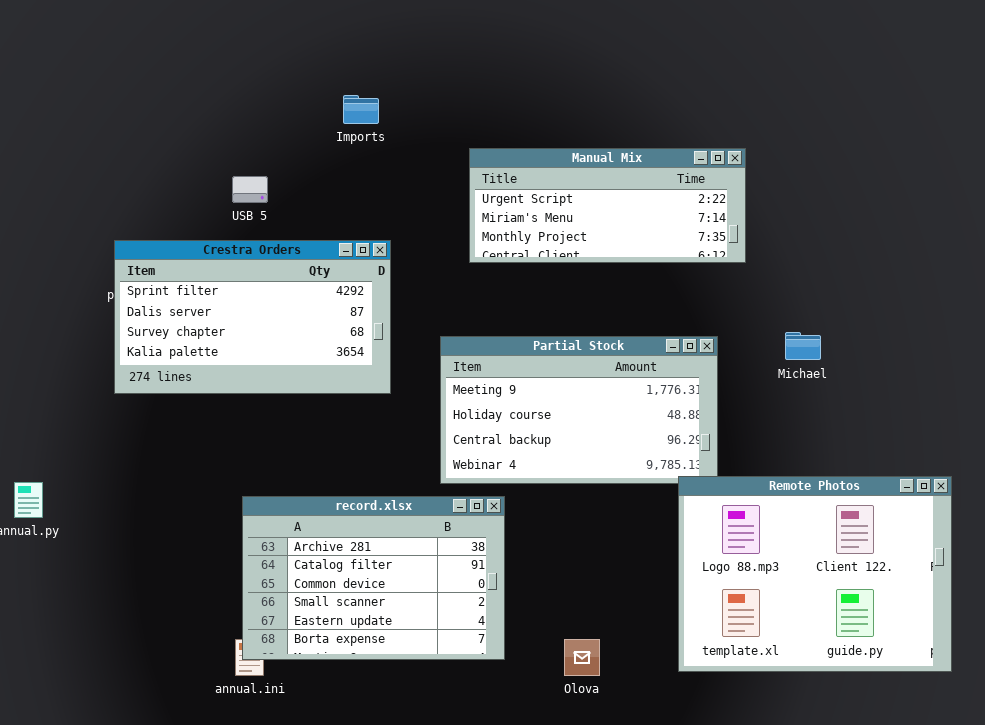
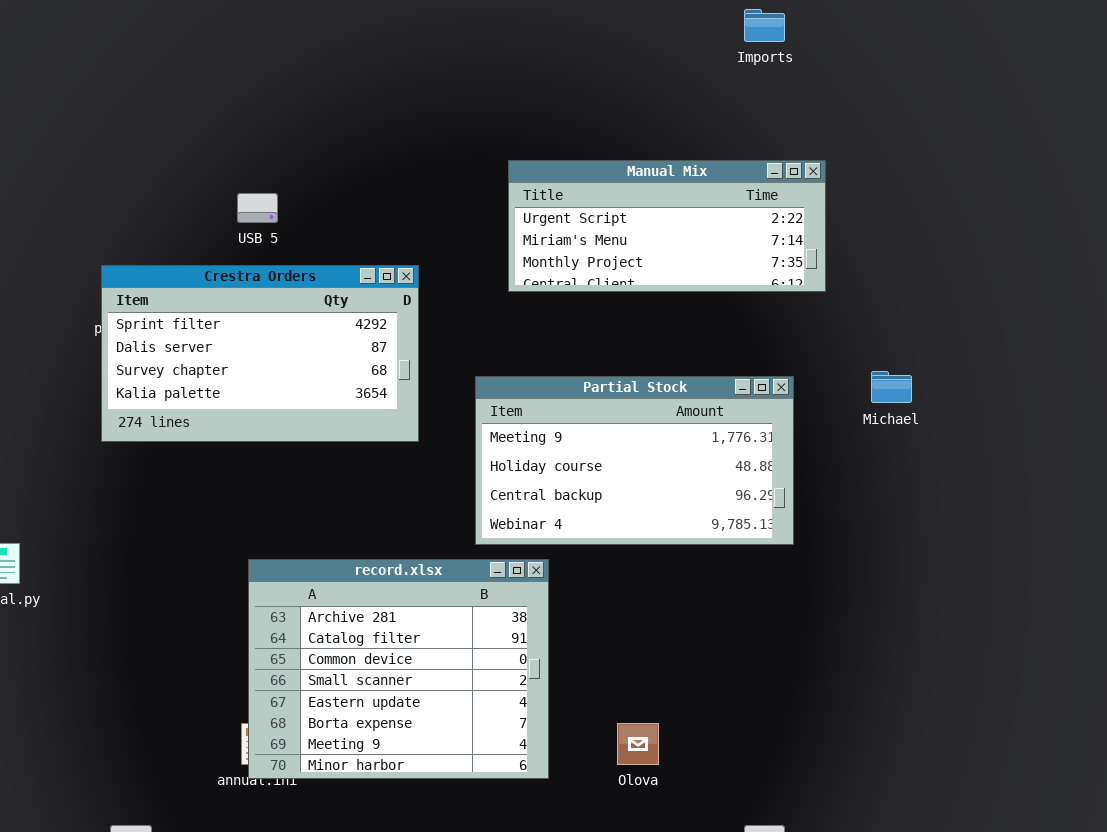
Imports: [343,95,379,124] -> [744,9,785,42], moved
Remote Photos: [678,476,952,672] -> none, closed
record.xlsx: [242,496,505,660] -> [248,559,549,779], resized

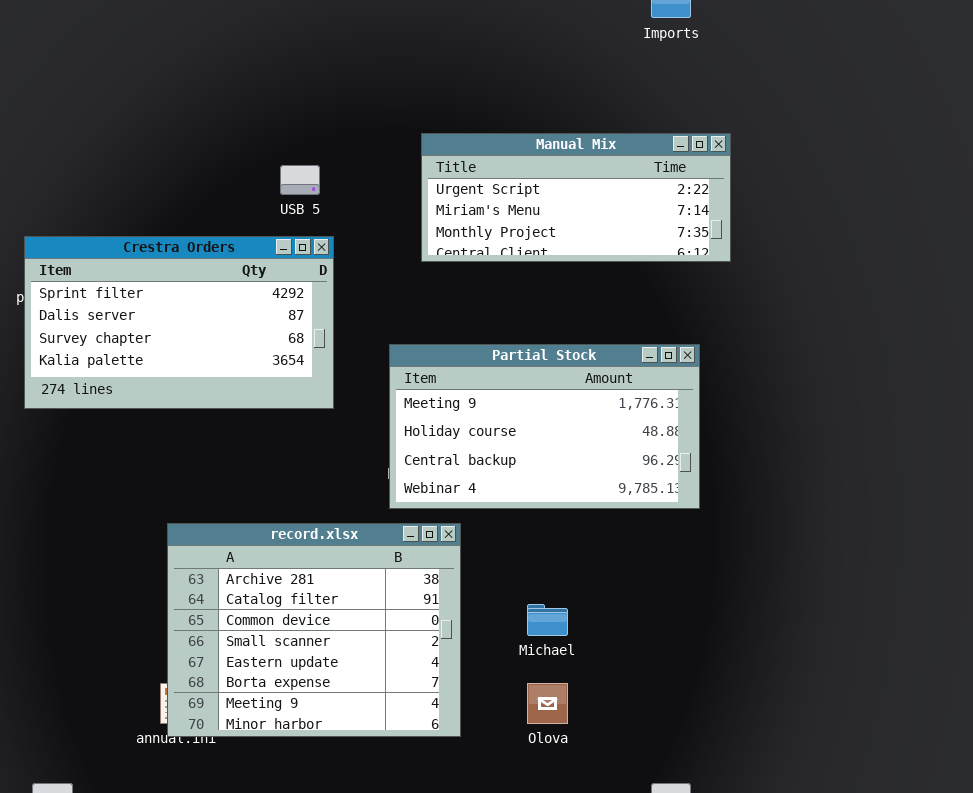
USB 5: [237,193,278,223] -> [280,165,320,195], moved
Michael: [871,371,912,403] -> [527,604,568,636], moved

